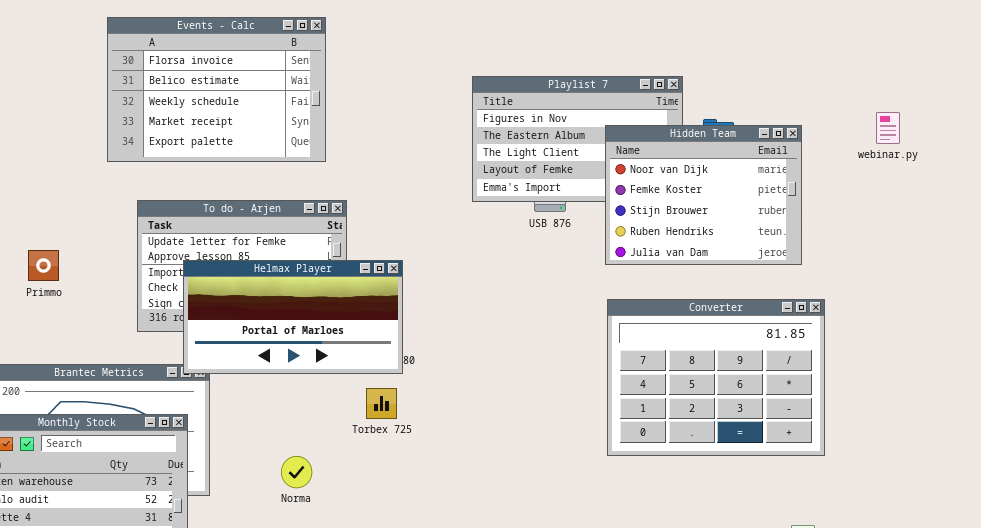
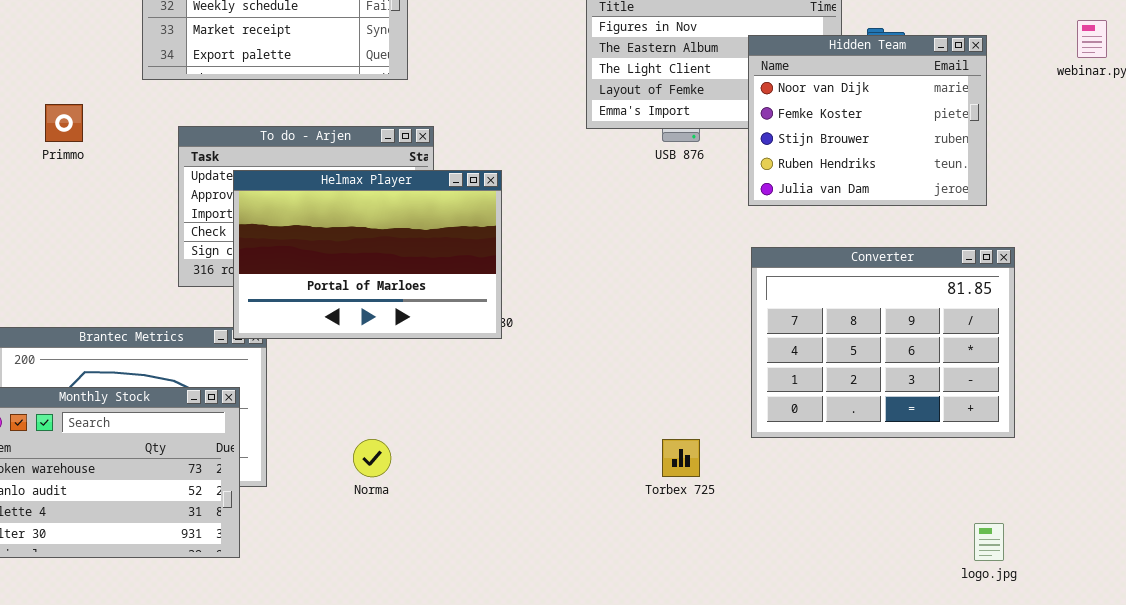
Primmo: [28,250,59,281] -> [45,104,83,142], moved
Helmax Player: [183,260,403,374] -> [233,170,502,339], resized
Torbex 725: [366,388,397,419] -> [662,439,700,477], moved

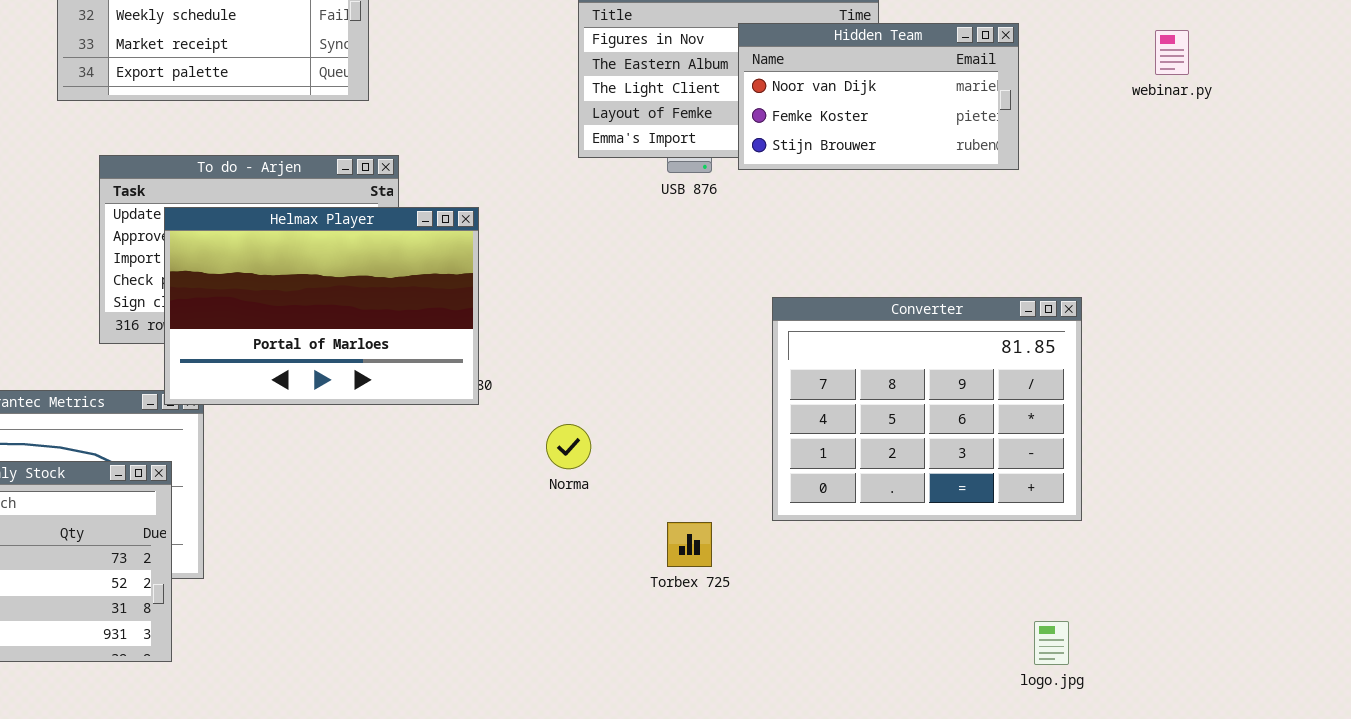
Hidden Team: [748,35,987,206] -> [738,23,1019,170], moved, resized
Norma: [353,439,391,477] -> [546,424,591,469], moved

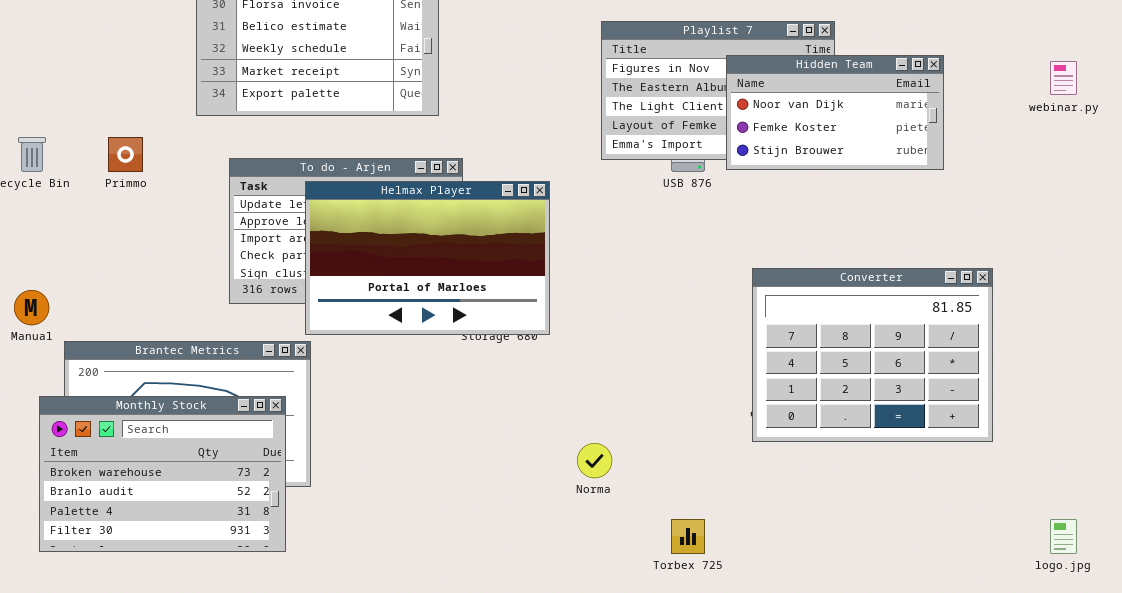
Helmax Player: [164,207,479,405] -> [305,181,550,335], moved
Norma: [546,424,591,469] -> [577,443,612,478], moved
Torbex 725: [667,522,712,567] -> [671,519,705,554], moved
logo.jpg: [1034,621,1069,665] -> [1050,519,1077,554], moved

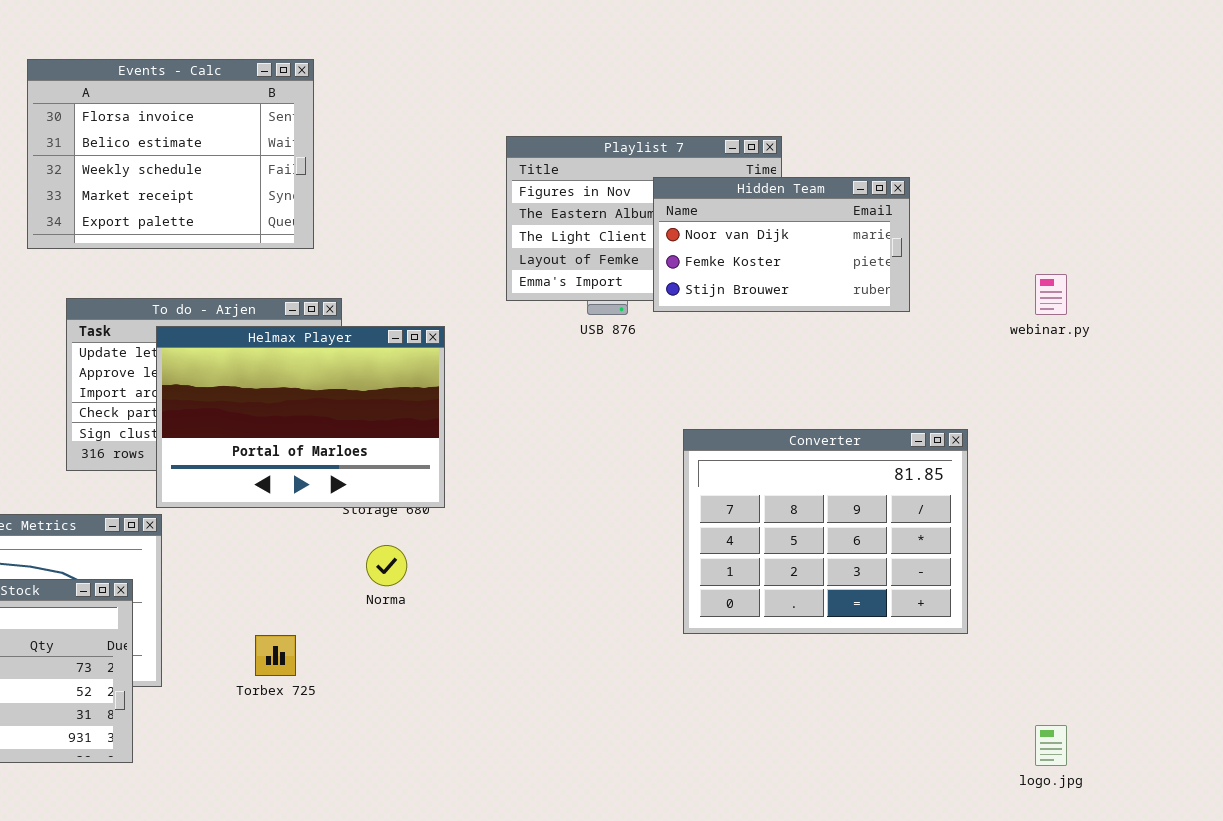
webinar.py: [1050,61,1077,95] -> [1035,274,1067,315], moved
Norma: [577,443,612,478] -> [366,545,407,586], moved
Torbex 725: [671,519,705,554] -> [255,635,296,676], moved

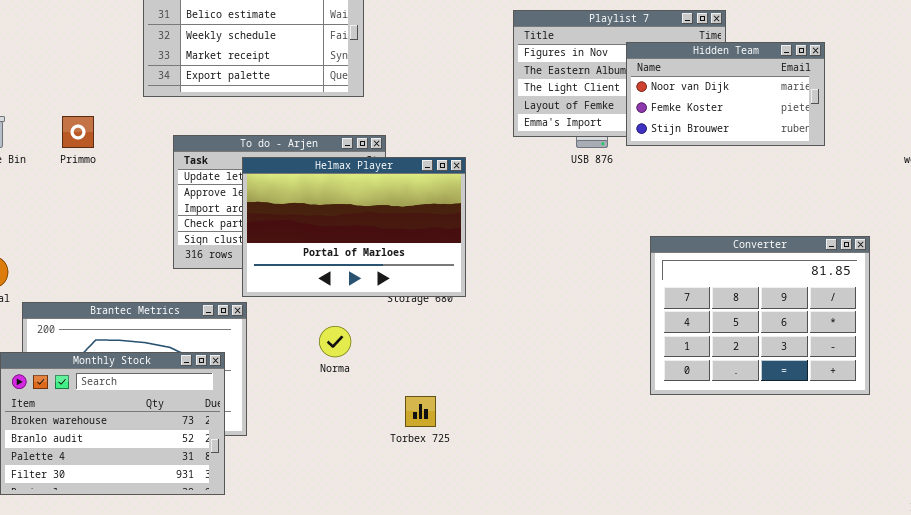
Norma: [366,545,407,586] -> [319,326,351,357], moved
Torbex 725: [255,635,296,676] -> [405,396,436,427], moved

